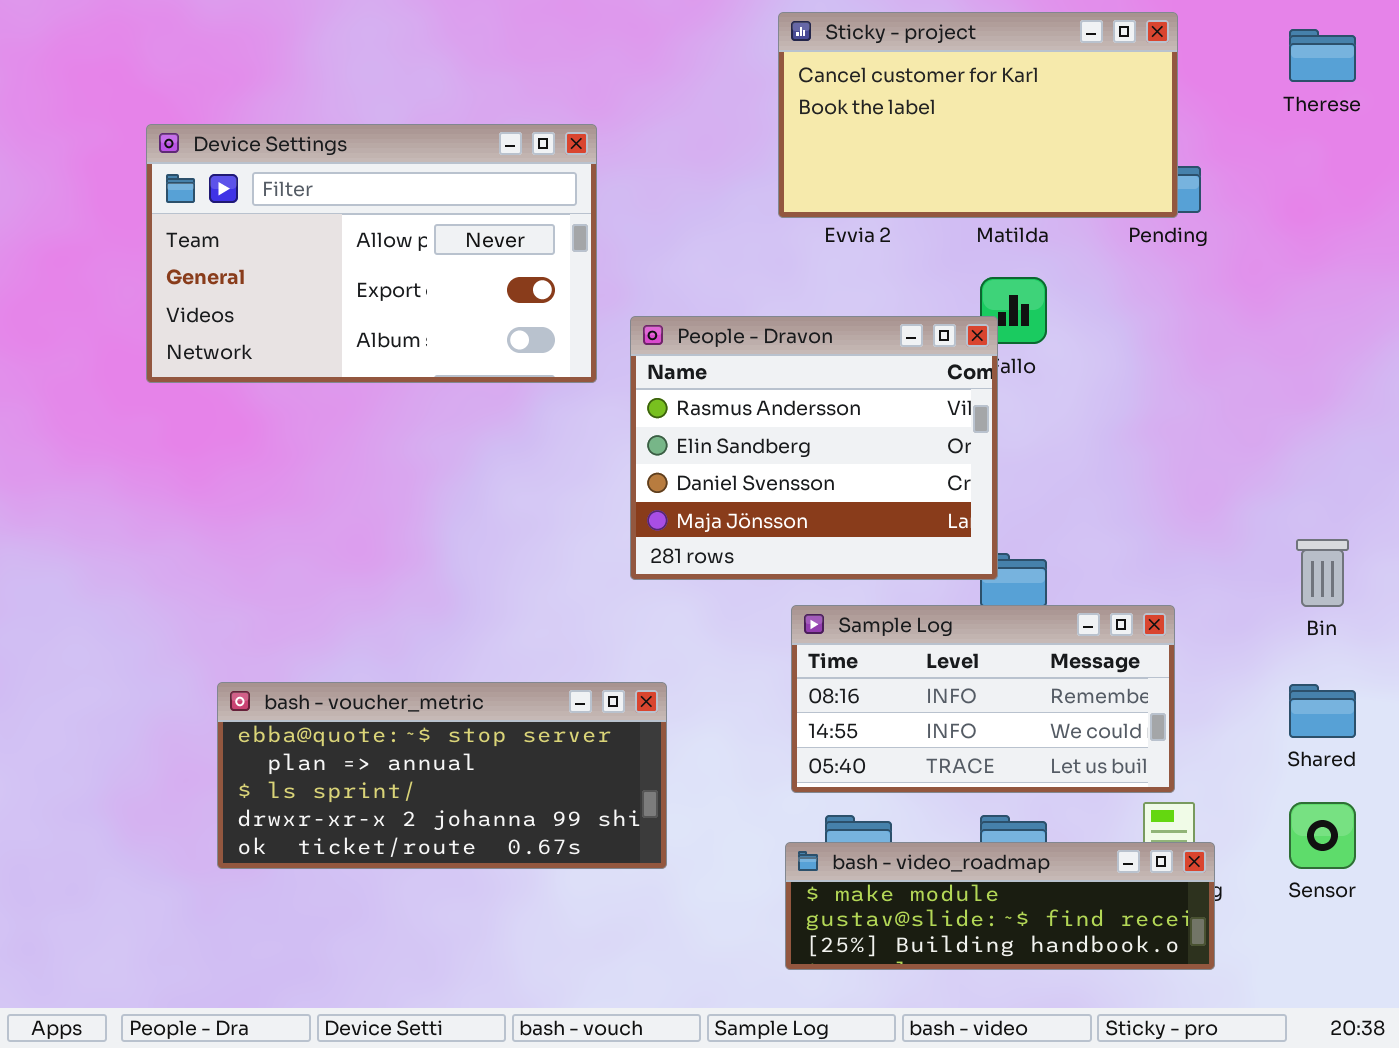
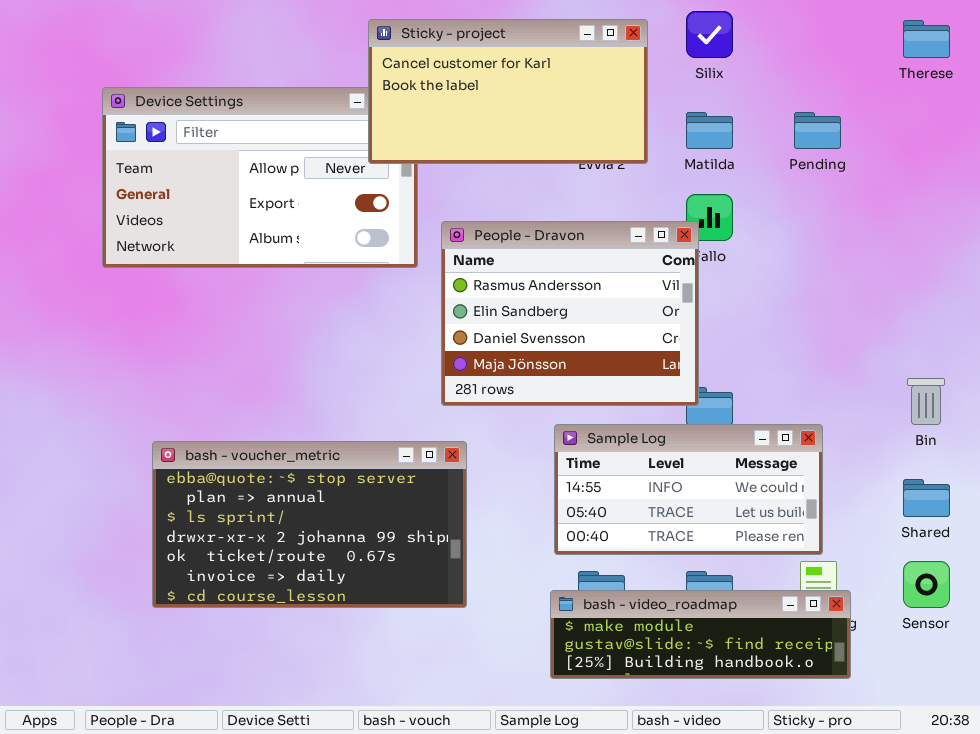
Sticky - project: [778,12,1178,218] -> [368,19,648,164], moved
Sample Log: [791,605,1175,793] -> [554,424,823,555], scrolled down 1 row
bash - voucher_metric: [217,682,667,869] -> [152,441,467,608], resized

